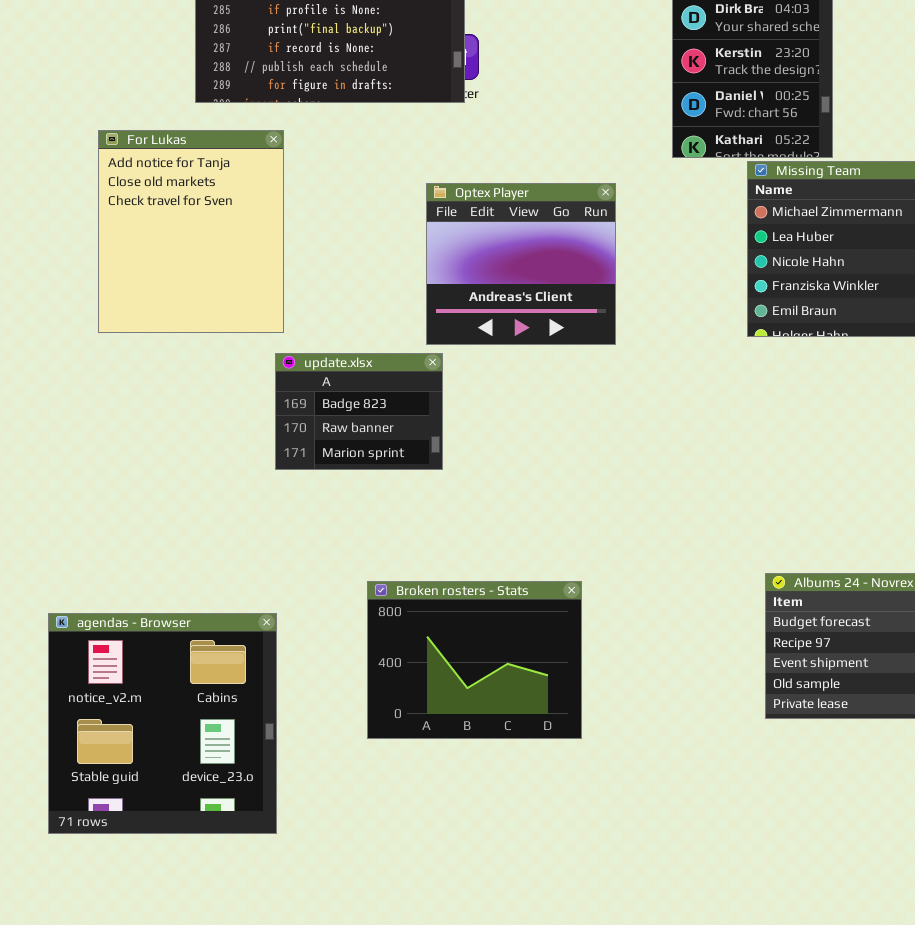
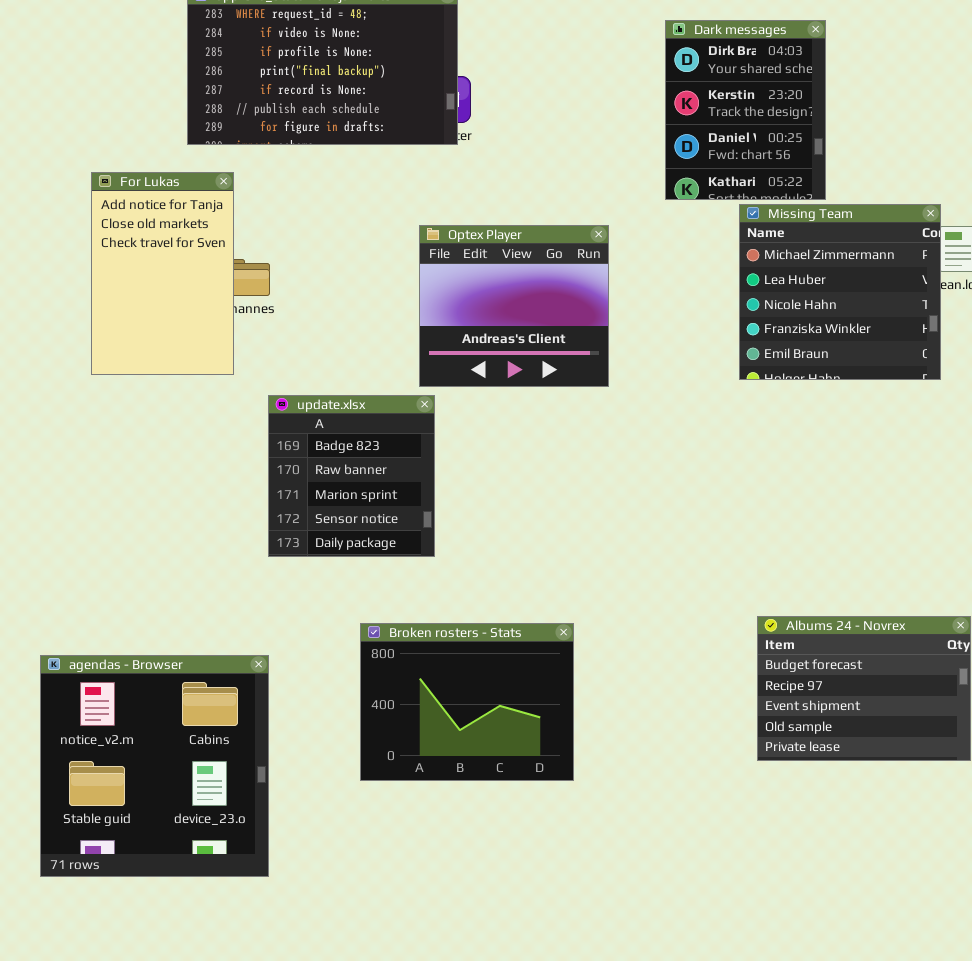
For Lukas: [98,130,284,333] -> [91,172,234,375], resized
update.xlsx: [275,353,443,470] -> [268,395,435,557], resized

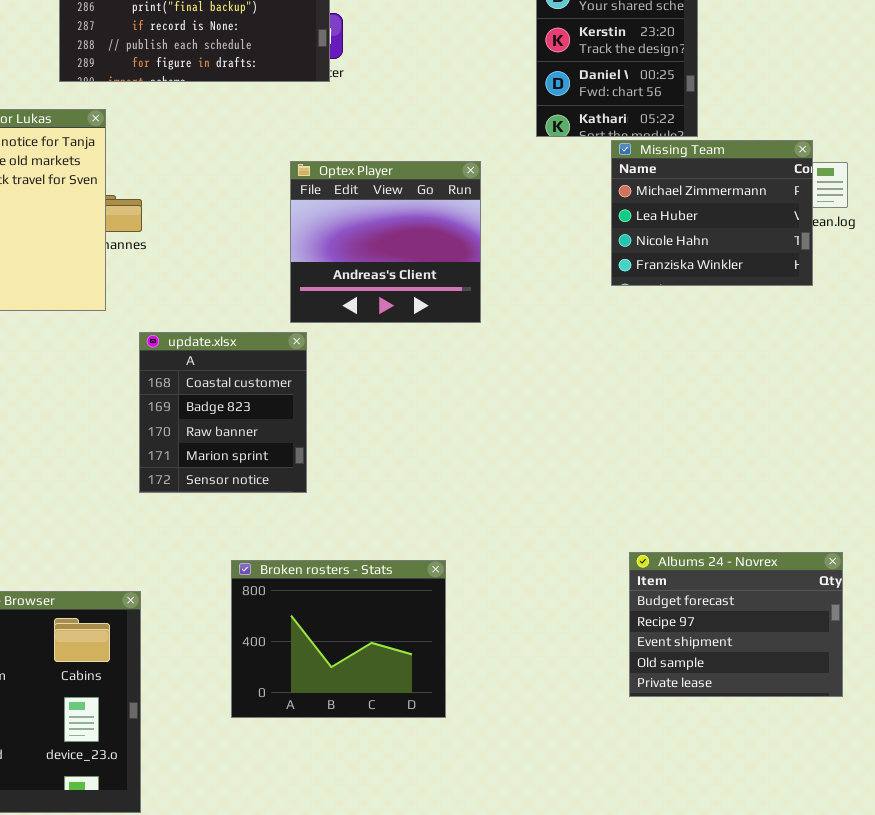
Missing Team: [739,204,941,380] -> [611,140,813,286], resized
update.xlsx: [268,395,435,557] -> [139,332,307,493], scrolled up 1 row

